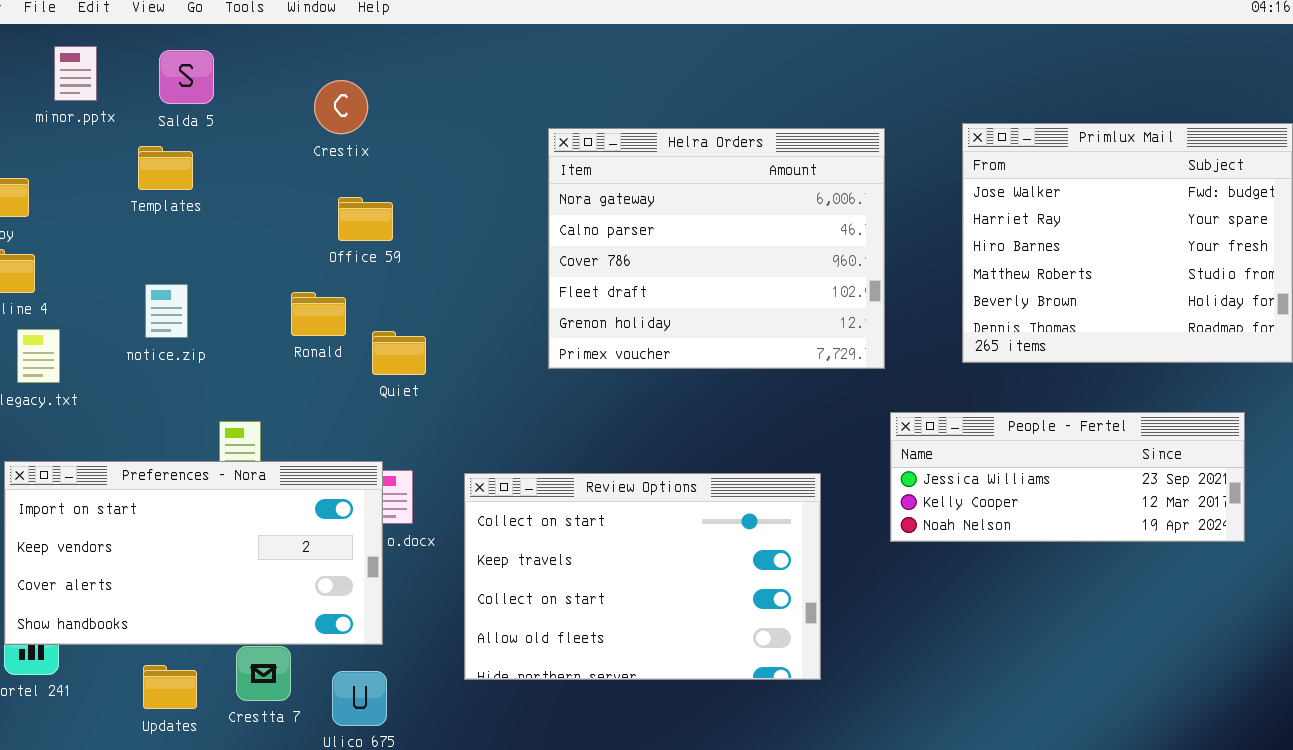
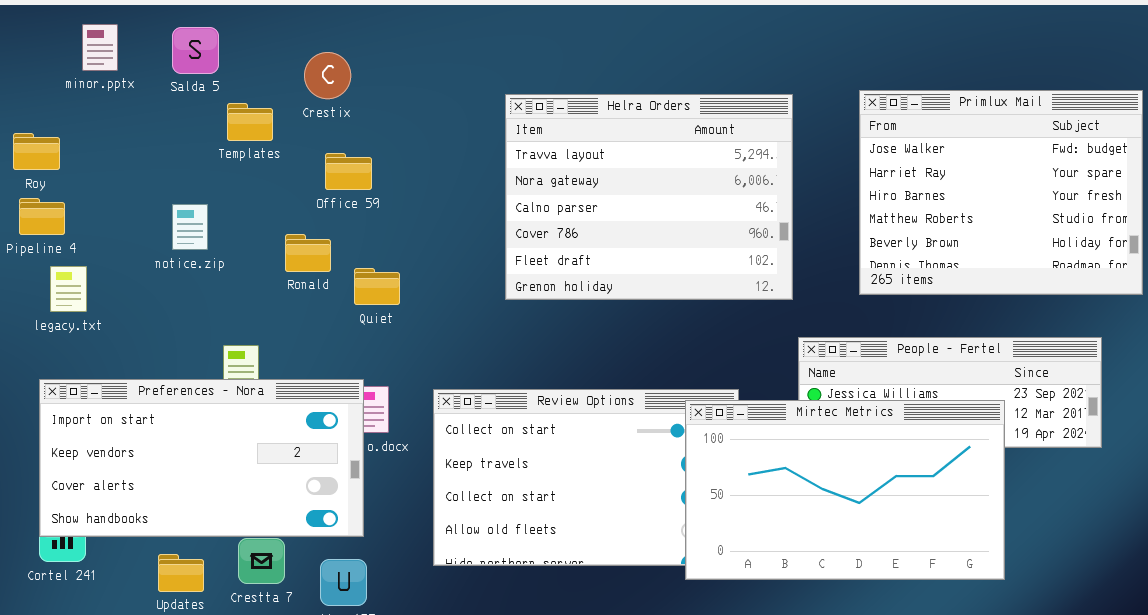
Helra Orders: [548,128,885,369] -> [505,94,793,300], scrolled up 1 row
Templates: [138,146,193,190] -> [227,103,273,141], moved
notice.zip: [145,284,188,338] -> [172,204,208,250], moved
Mirtec Metrics: none -> [685,400,1005,580], opened

